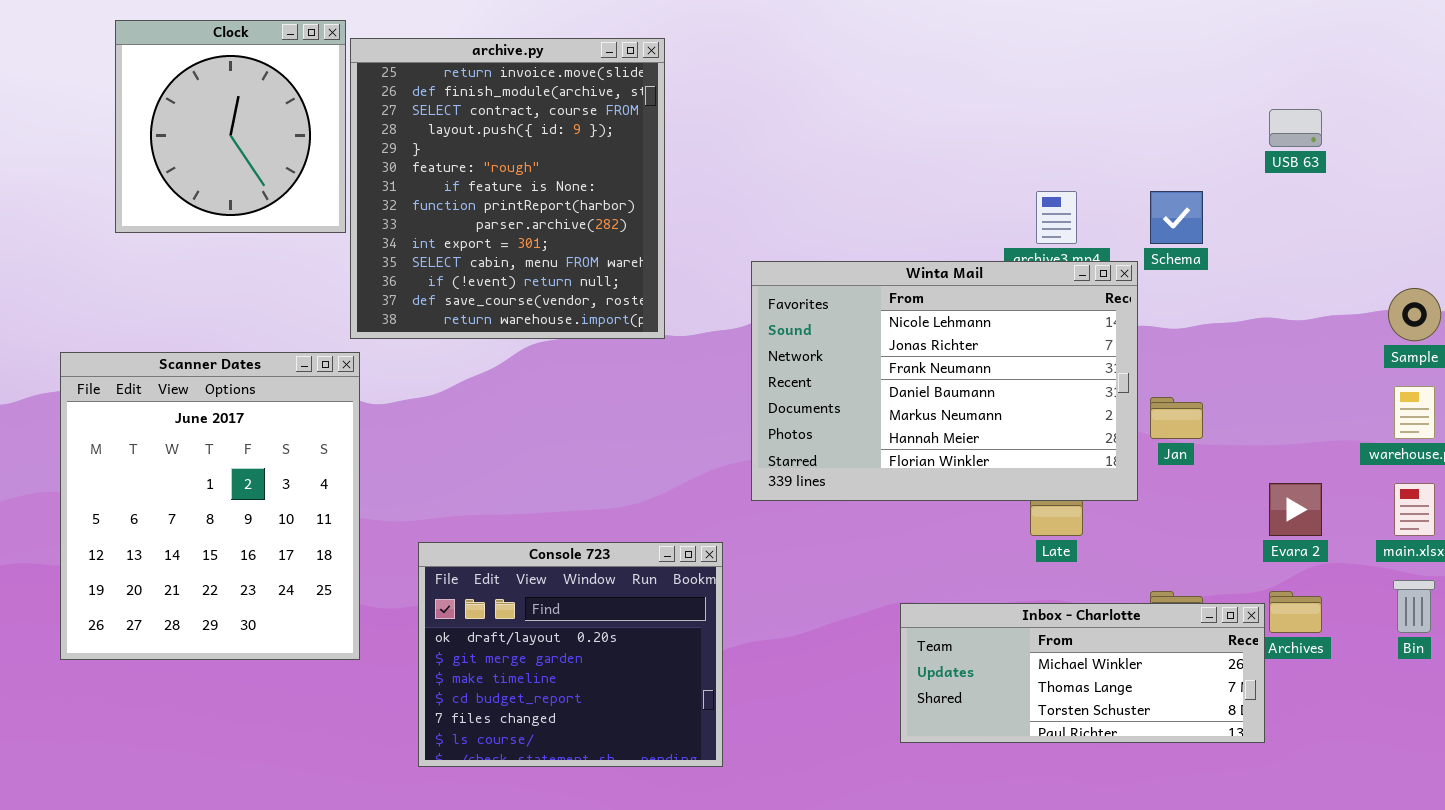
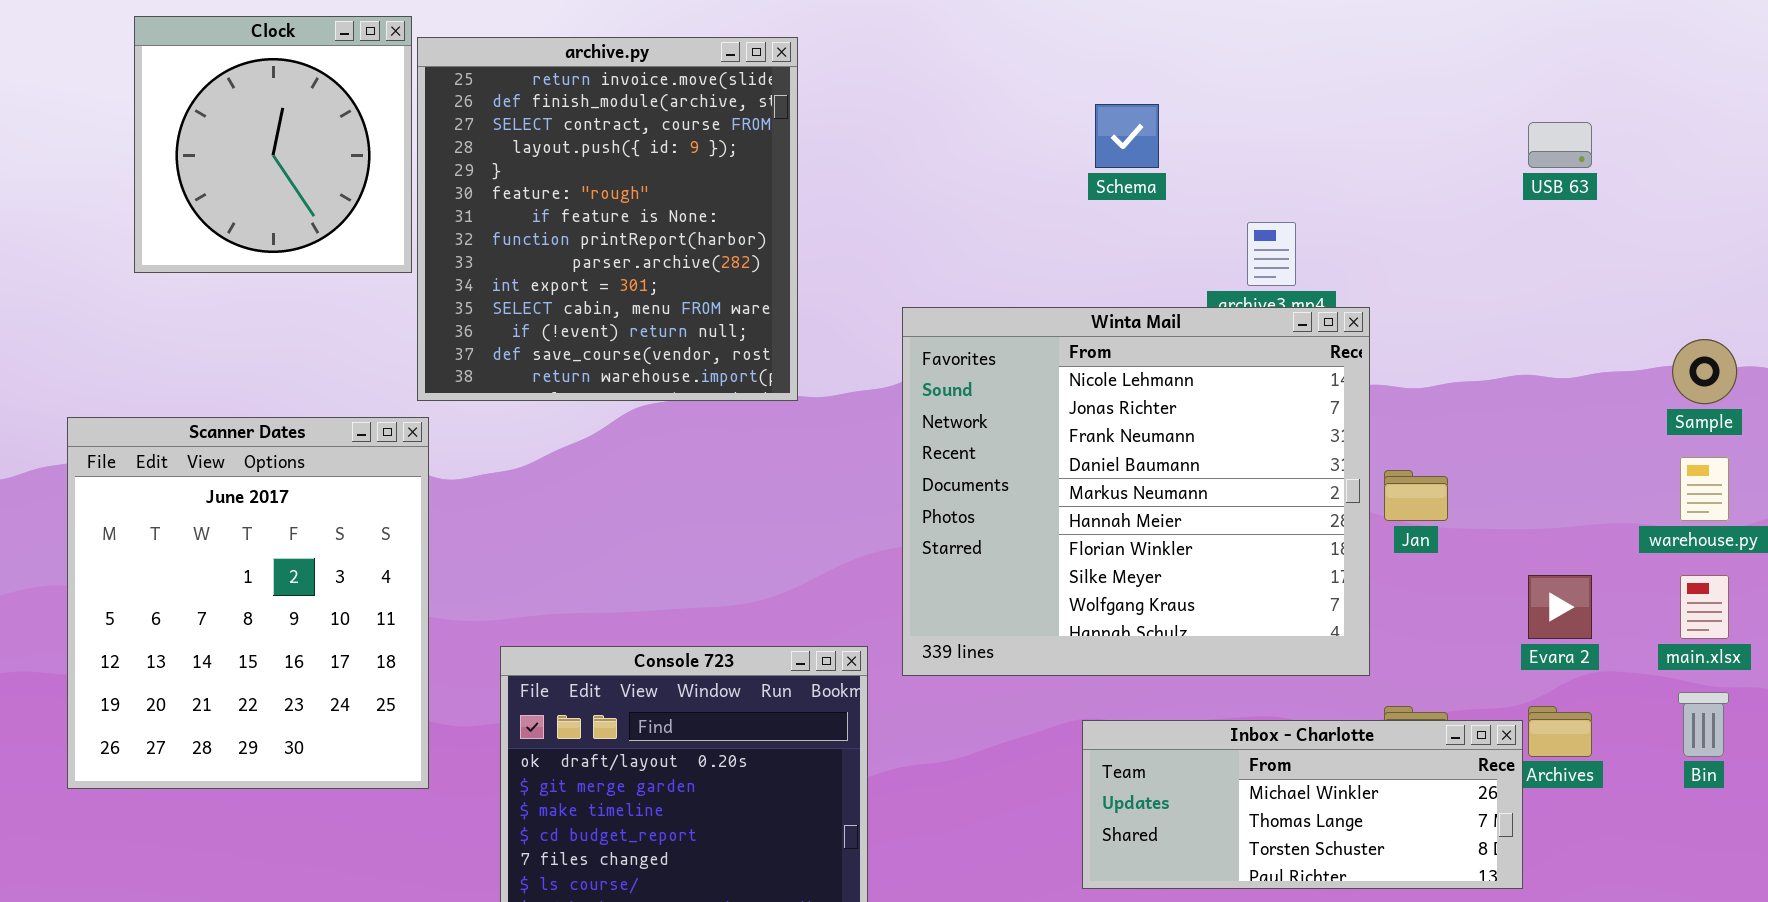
Schema: [1150,191,1203,244] -> [1095,104,1159,168], moved
Winta Mail: [751,261,1138,501] -> [902,307,1370,676], resized

